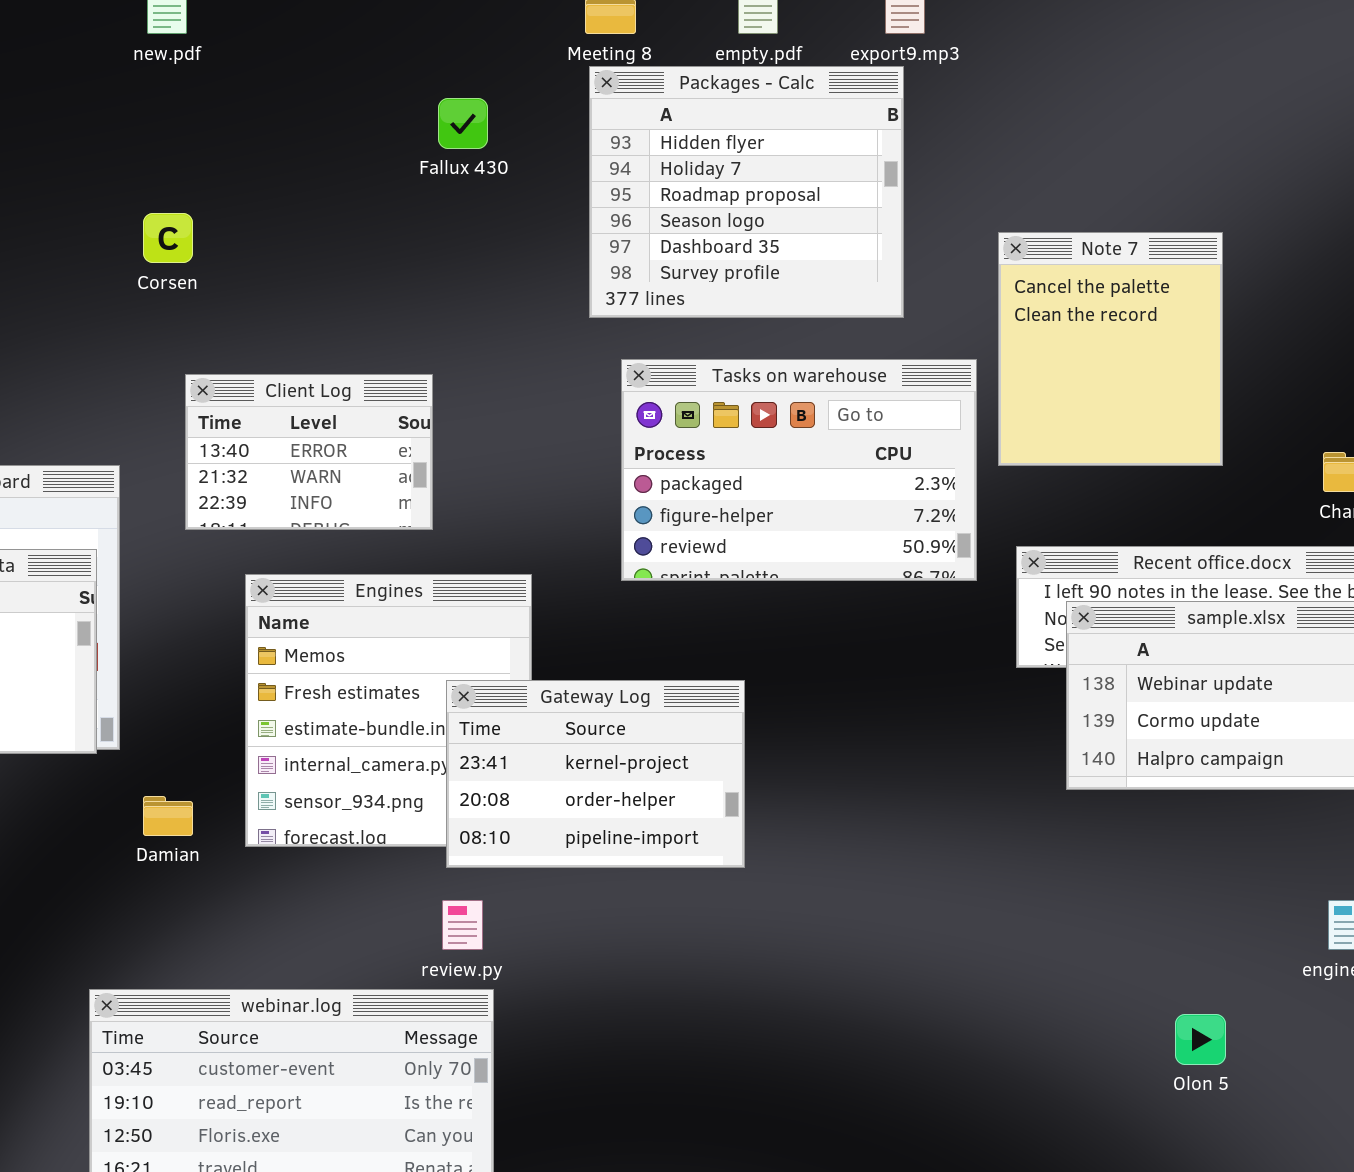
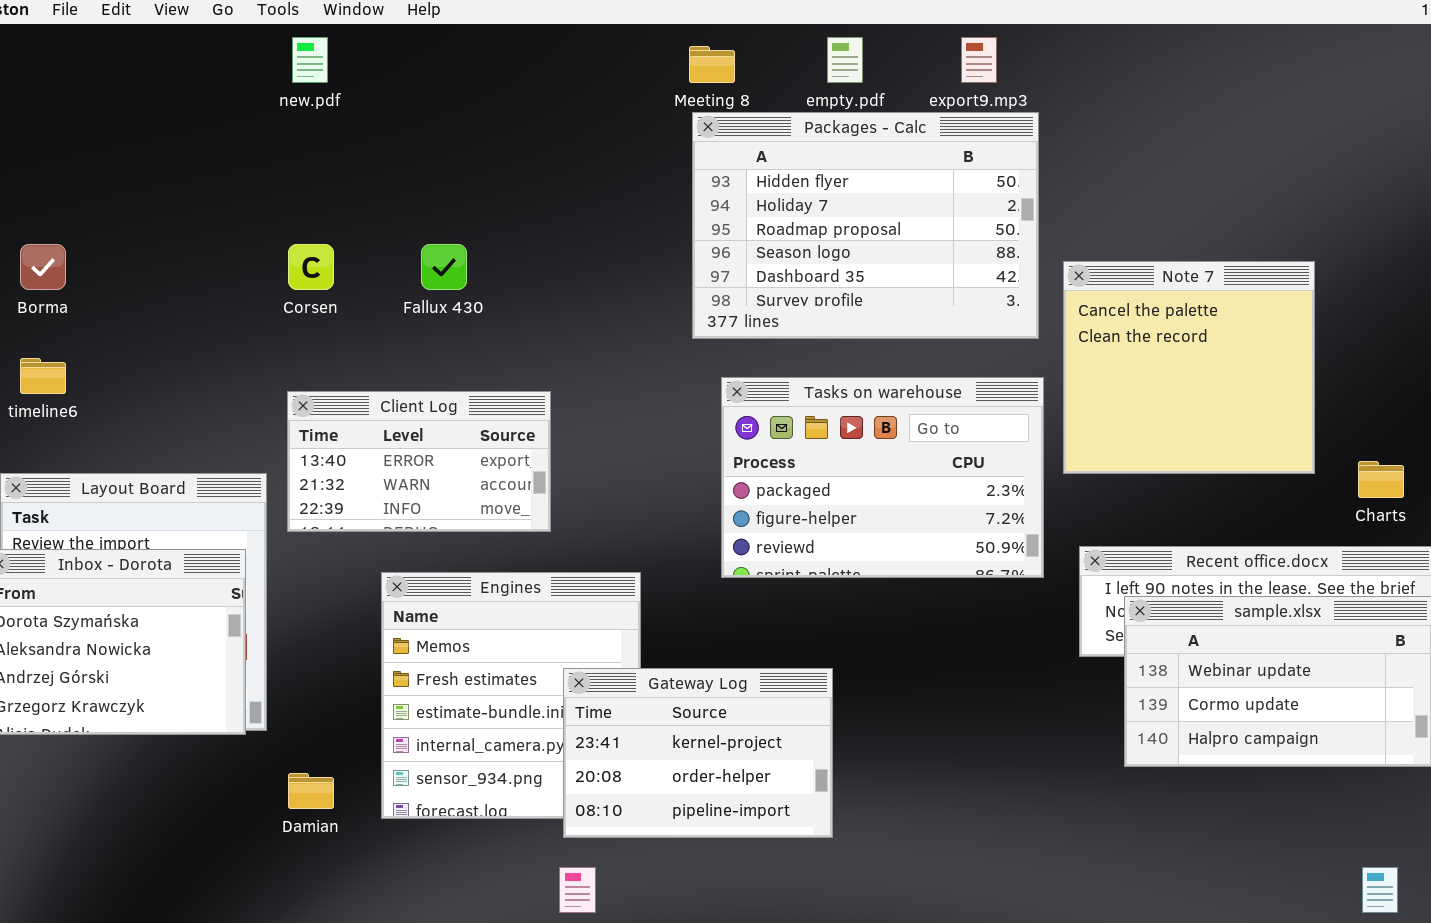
Packages - Calc: [589,66,904,318] -> [692,112,1039,339], resized
Fallux 430: [438,98,488,149] -> [421,244,467,290], moved
Note 7: [998,232,1223,466] -> [1063,261,1315,474], resized
Client Log: [185,374,433,530] -> [287,391,551,532], resized

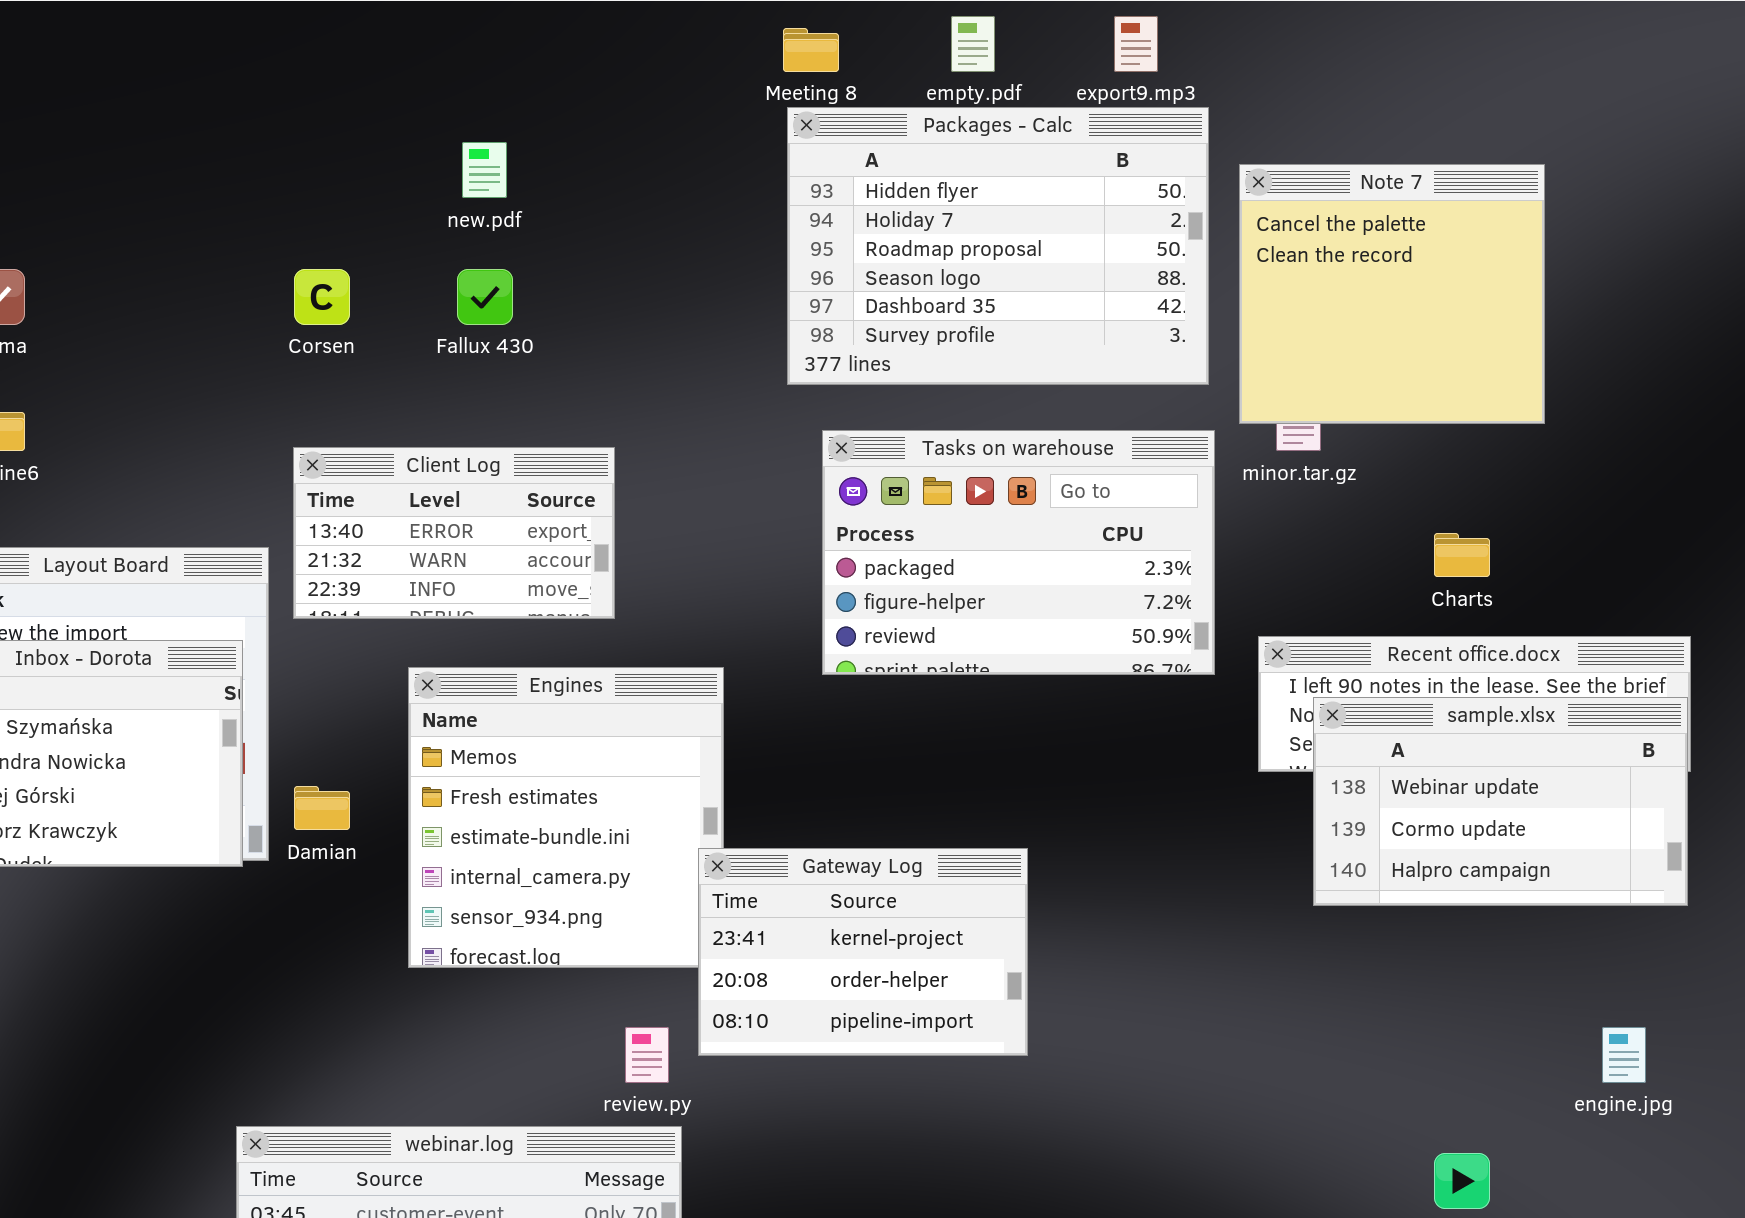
new.pdf: [292,37,328,83] -> [462,142,507,198], moved
Note 7: [1063,261,1315,474] -> [1239,164,1545,424], moved
Charts: [1358,461,1404,498] -> [1434,533,1490,577], moved
Gateway Log: [563,668,833,838] -> [698,848,1028,1056], moved
Damian: [288,773,334,809] -> [294,786,350,830], moved

